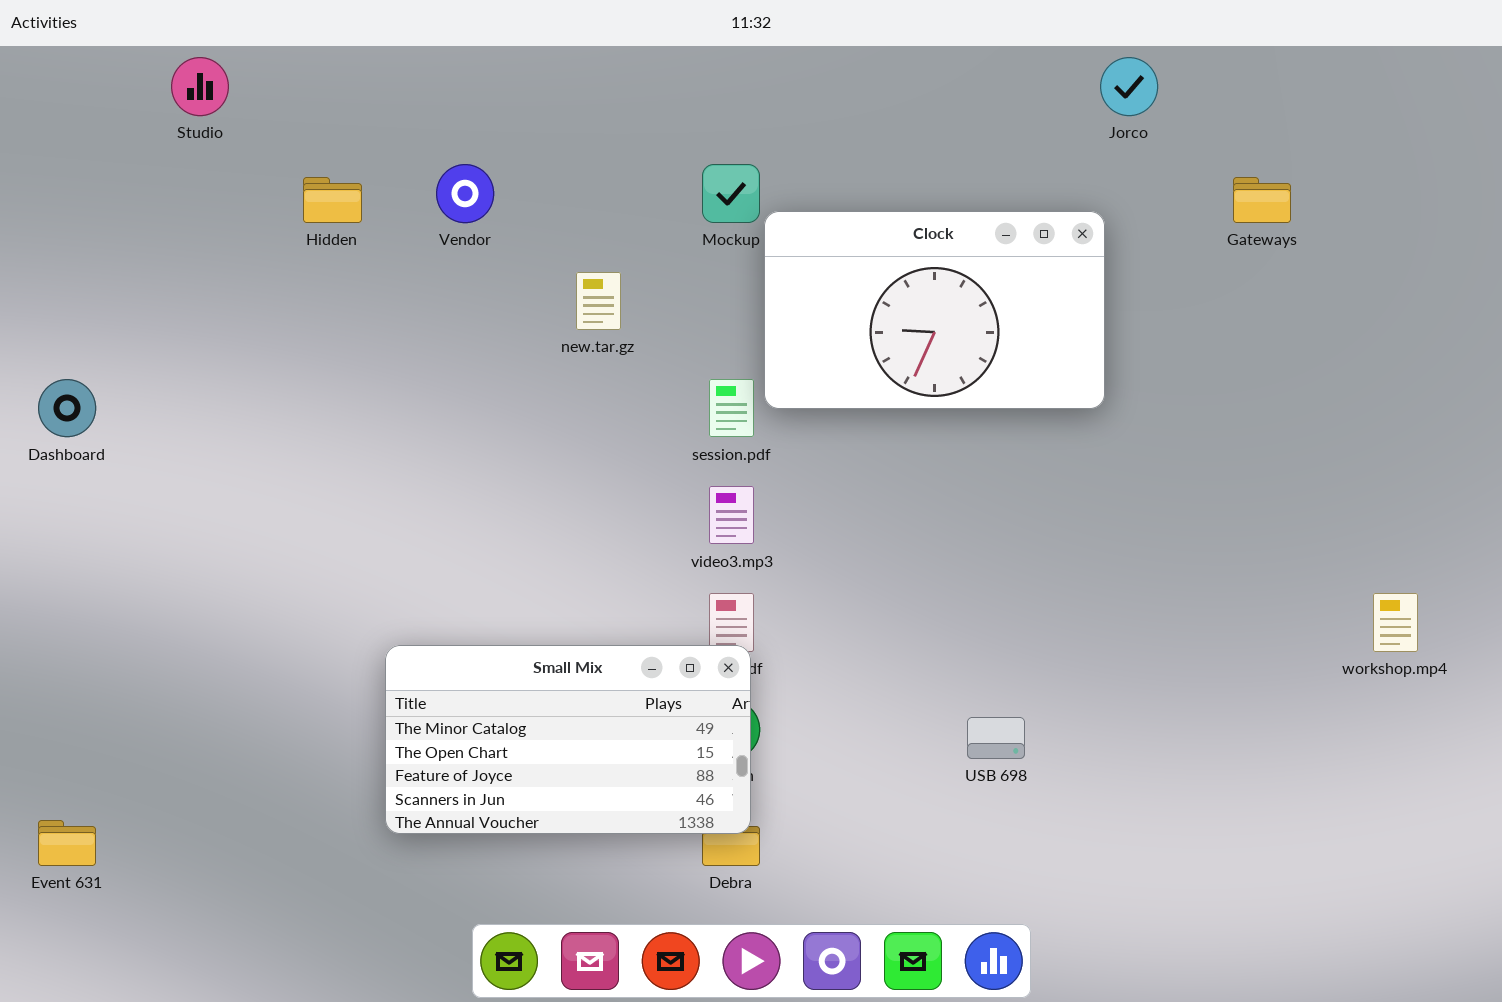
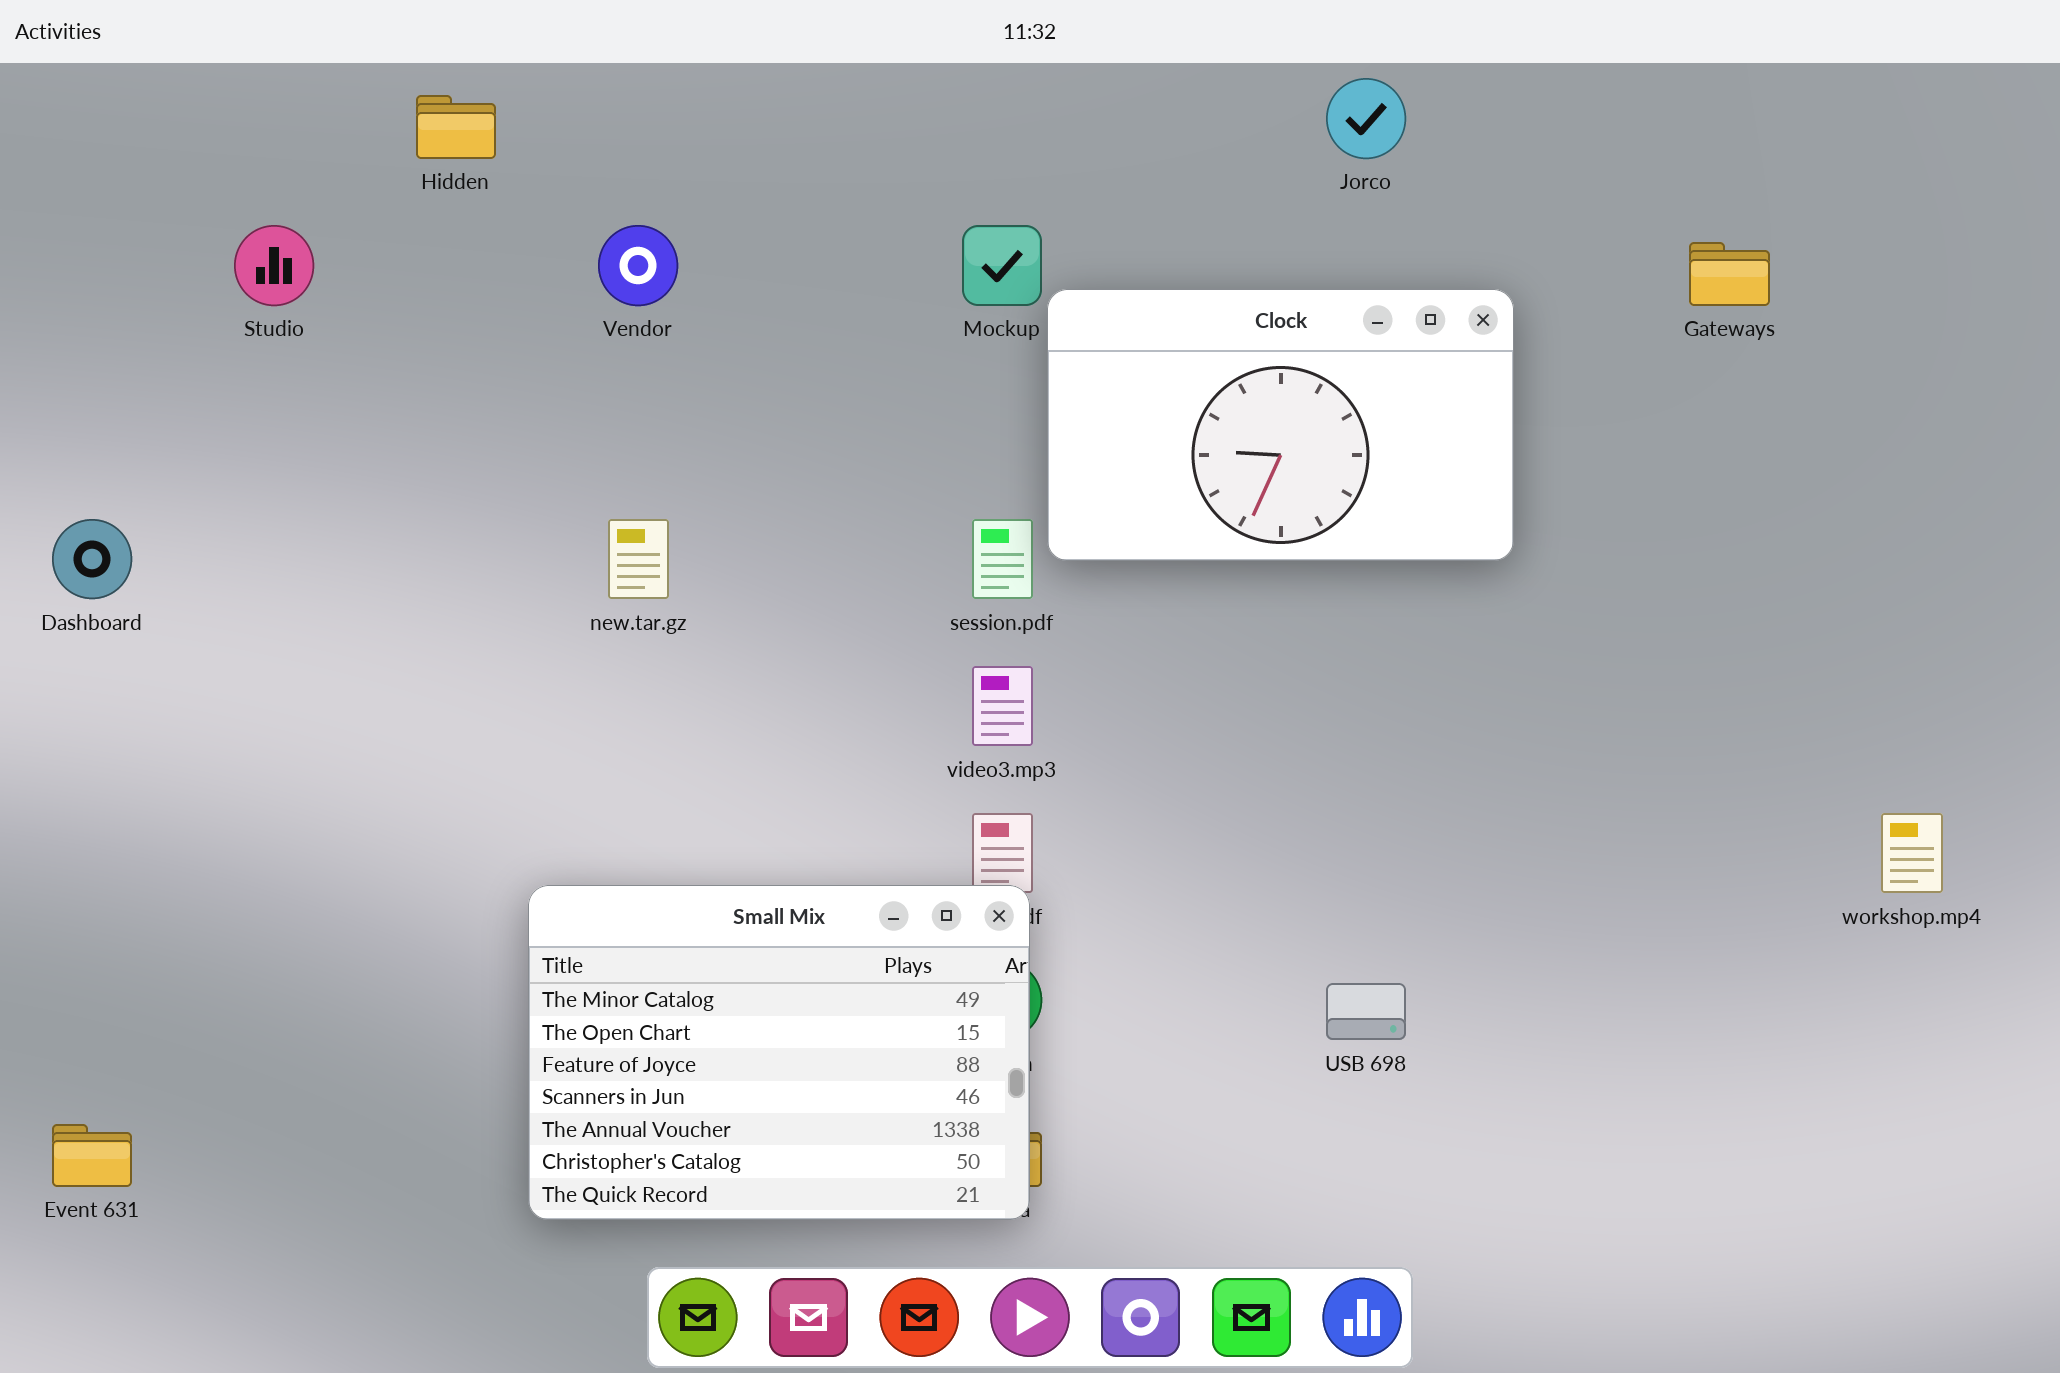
Studio: [171,57,229,116] -> [234,225,314,306], moved
Jorco: [1100,57,1158,116] -> [1326,78,1406,159], moved
Hidden: [303,177,362,223] -> [416,95,496,159], moved
new.tar.gz: [576,272,621,330] -> [608,519,669,599], moved
Small Mix: [385,645,751,834] -> [528,885,1030,1220], resized

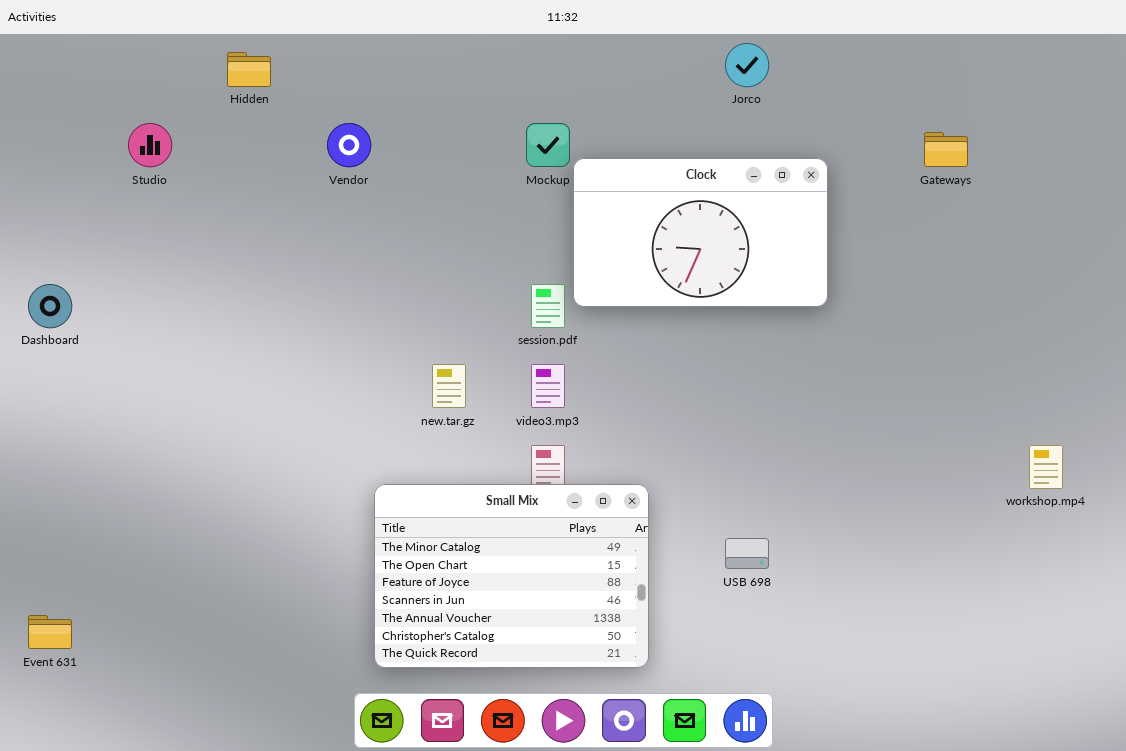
new.tar.gz: [608,519,669,599] -> [432,364,466,408], moved
Small Mix: [528,885,1030,1220] -> [374,484,649,668], moved

